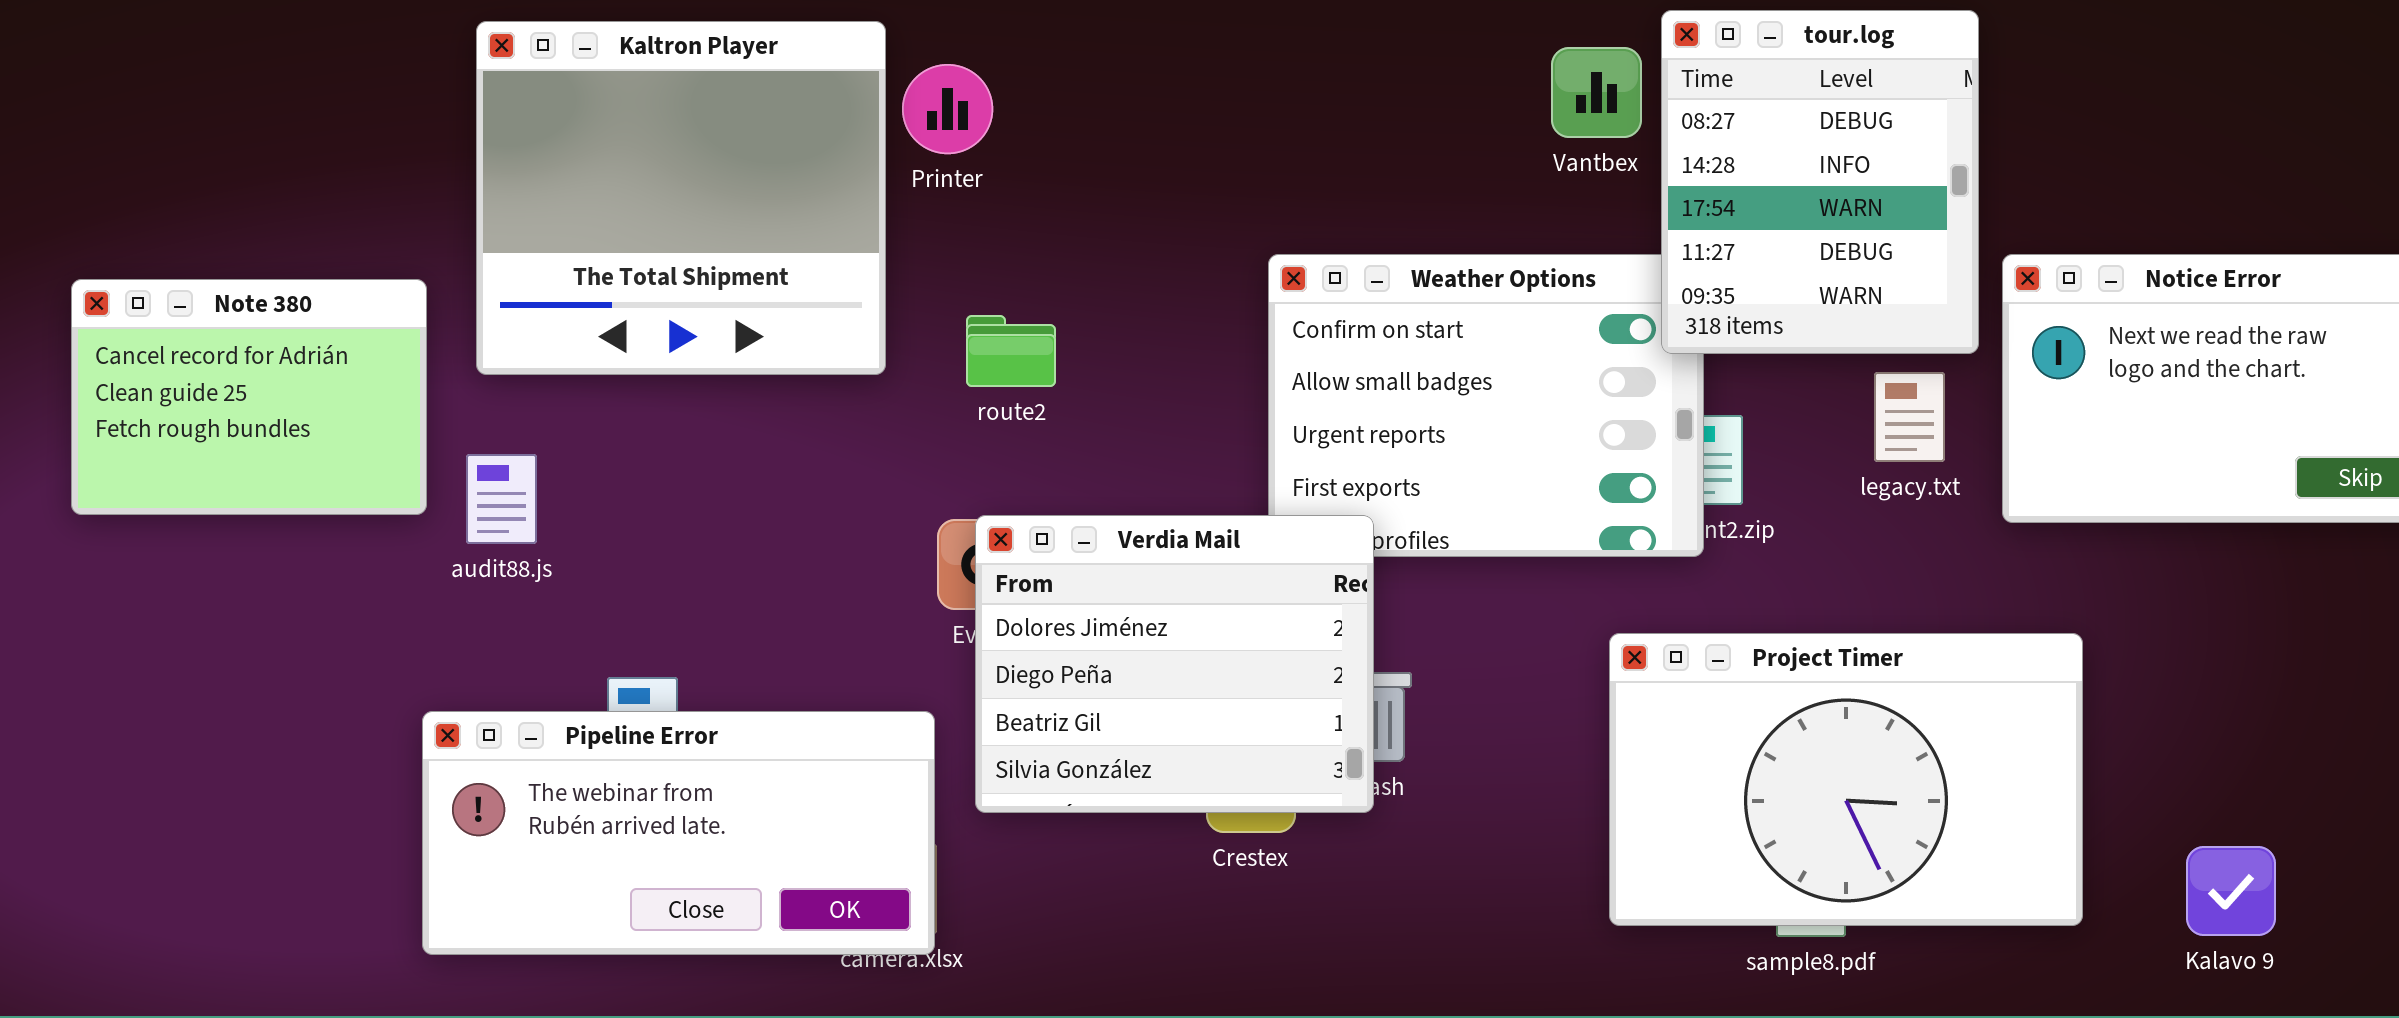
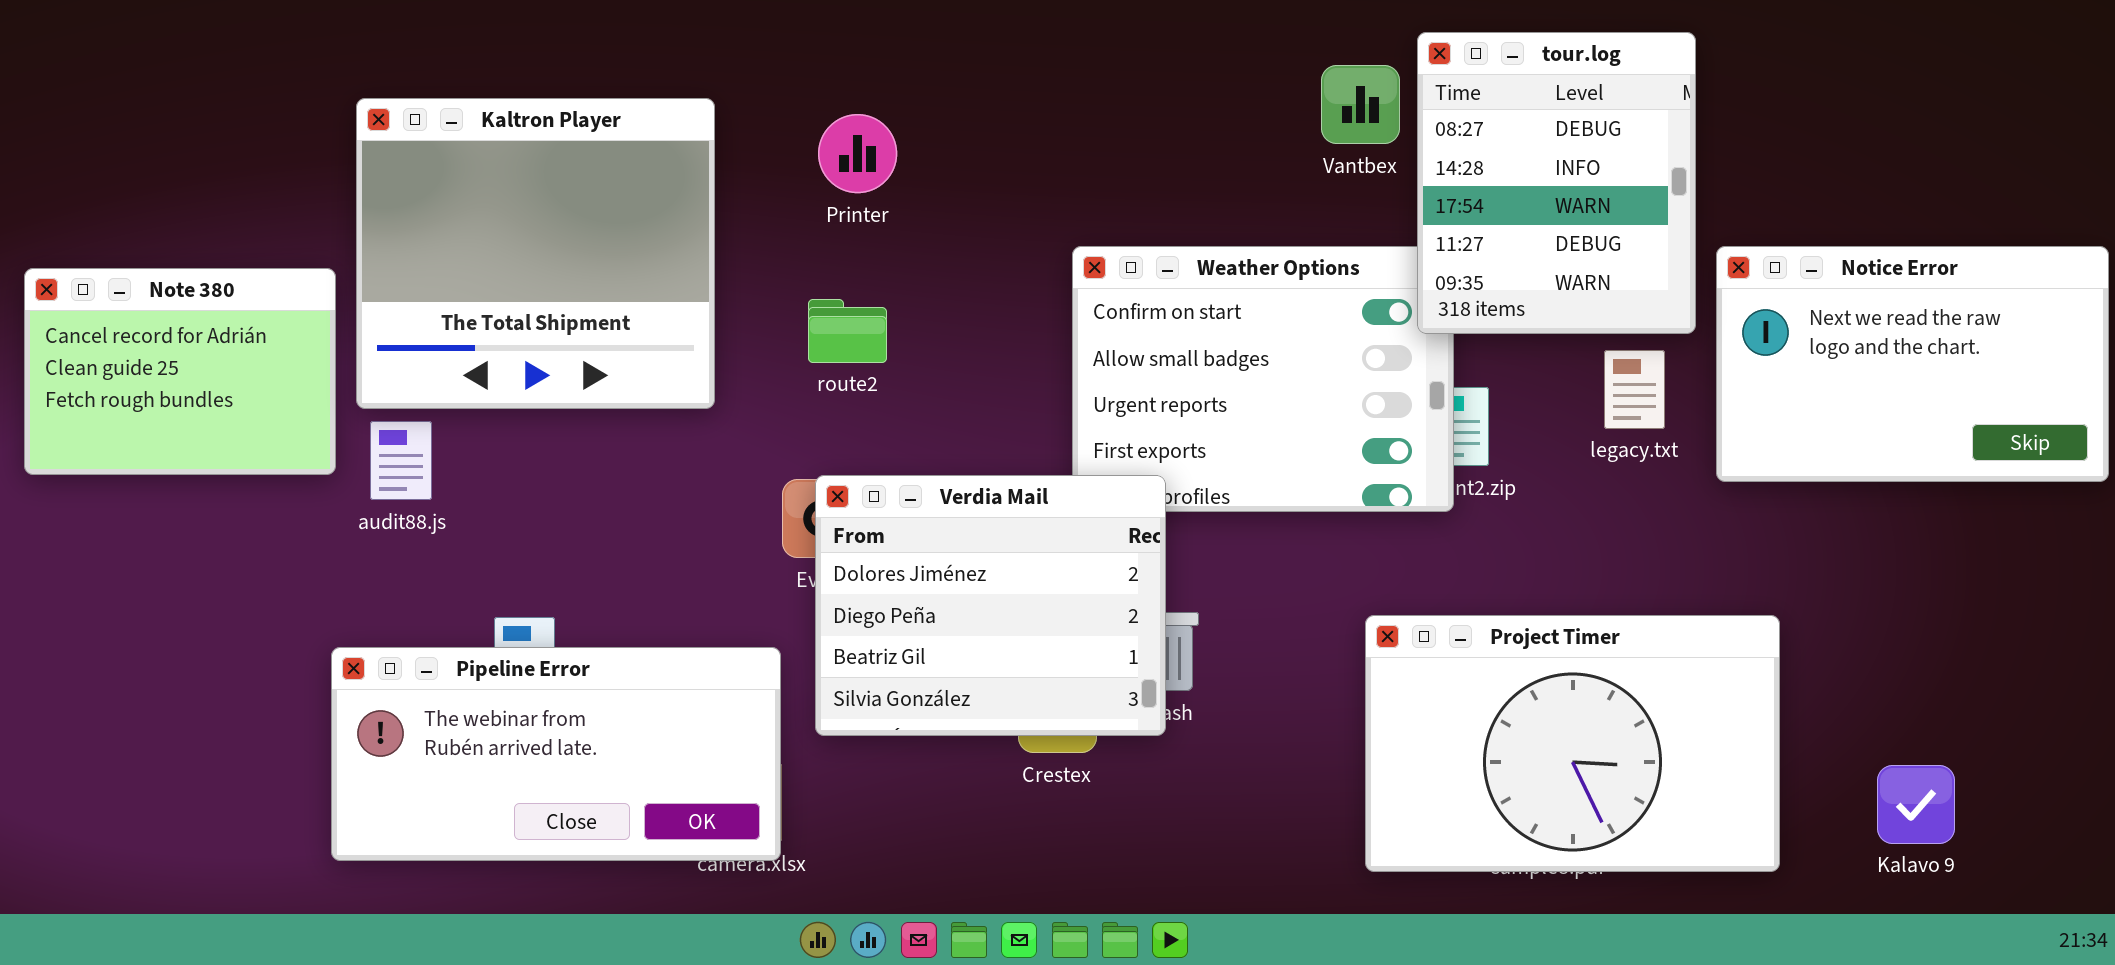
Kaltron Player: [476,21,886,375] -> [356,98,715,409], moved
Printer: [902,64,993,154] -> [818,114,897,193], moved
Project Timer: [1609,633,2083,926] -> [1365,615,1780,872], moved

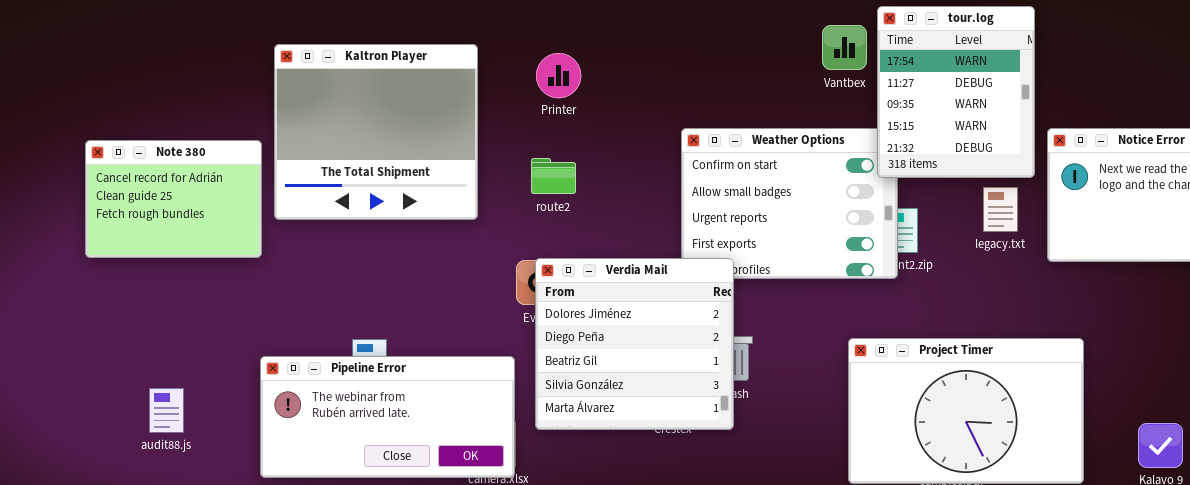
tour.log: [1417,32,1696,334] -> [877,6,1035,178], scrolled down 2 rows
audit88.js: [370,421,432,500] -> [149,388,184,433], moved
Verdia Mail: [815,475,1166,736] -> [535,258,734,430], resized

